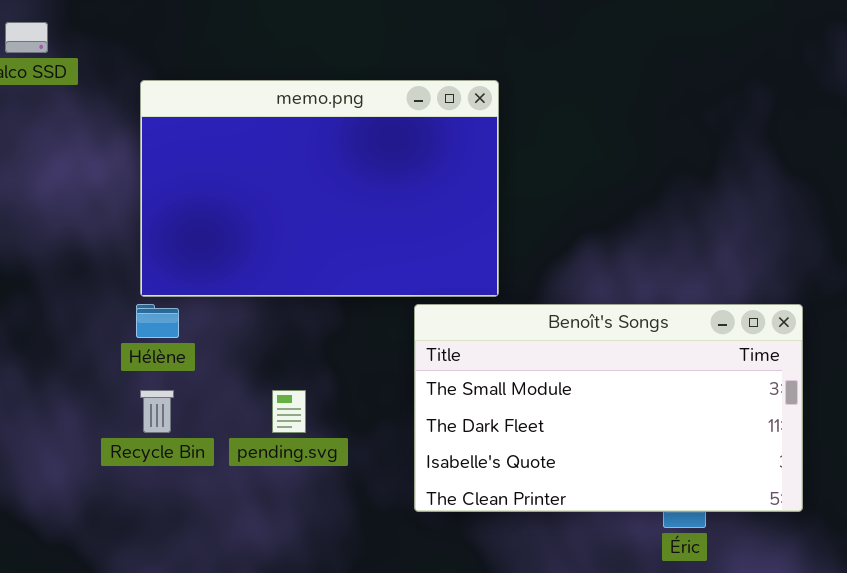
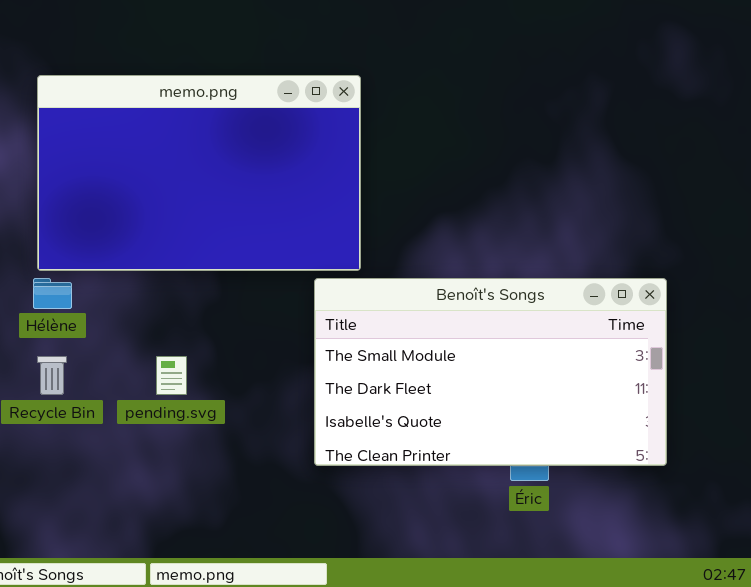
Benoît's Songs: [414,304,803,512] -> [314,278,667,466], moved

